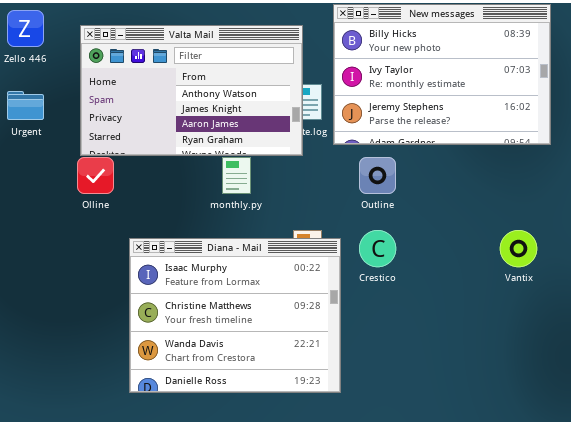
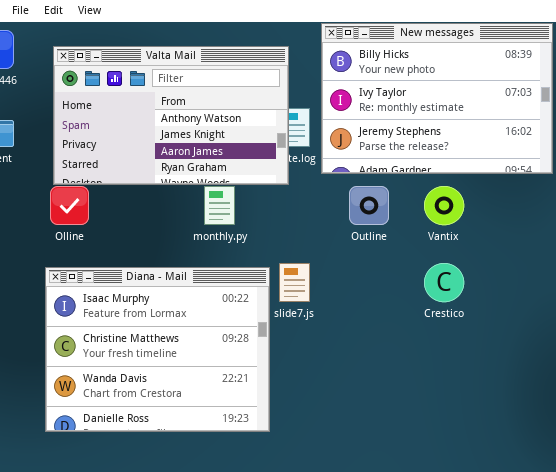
Crestico: [359,230,396,267] -> [424,263,464,302], moved
Vantix: [500,230,537,267] -> [424,186,464,225], moved
Diana - Mail: [129,238,341,393] -> [45,267,270,432], moved

